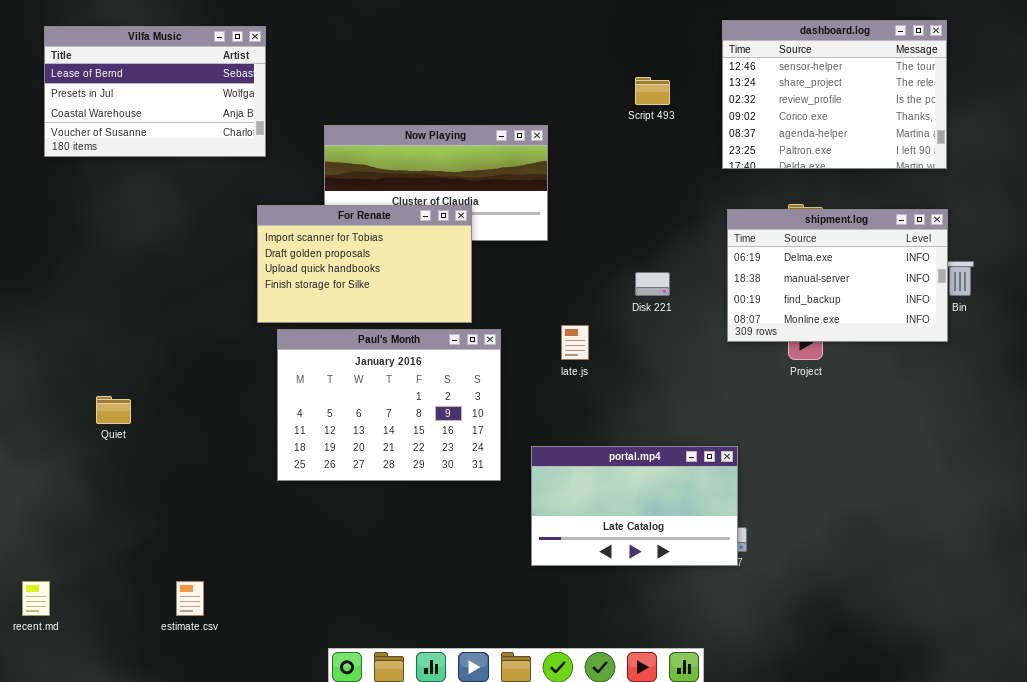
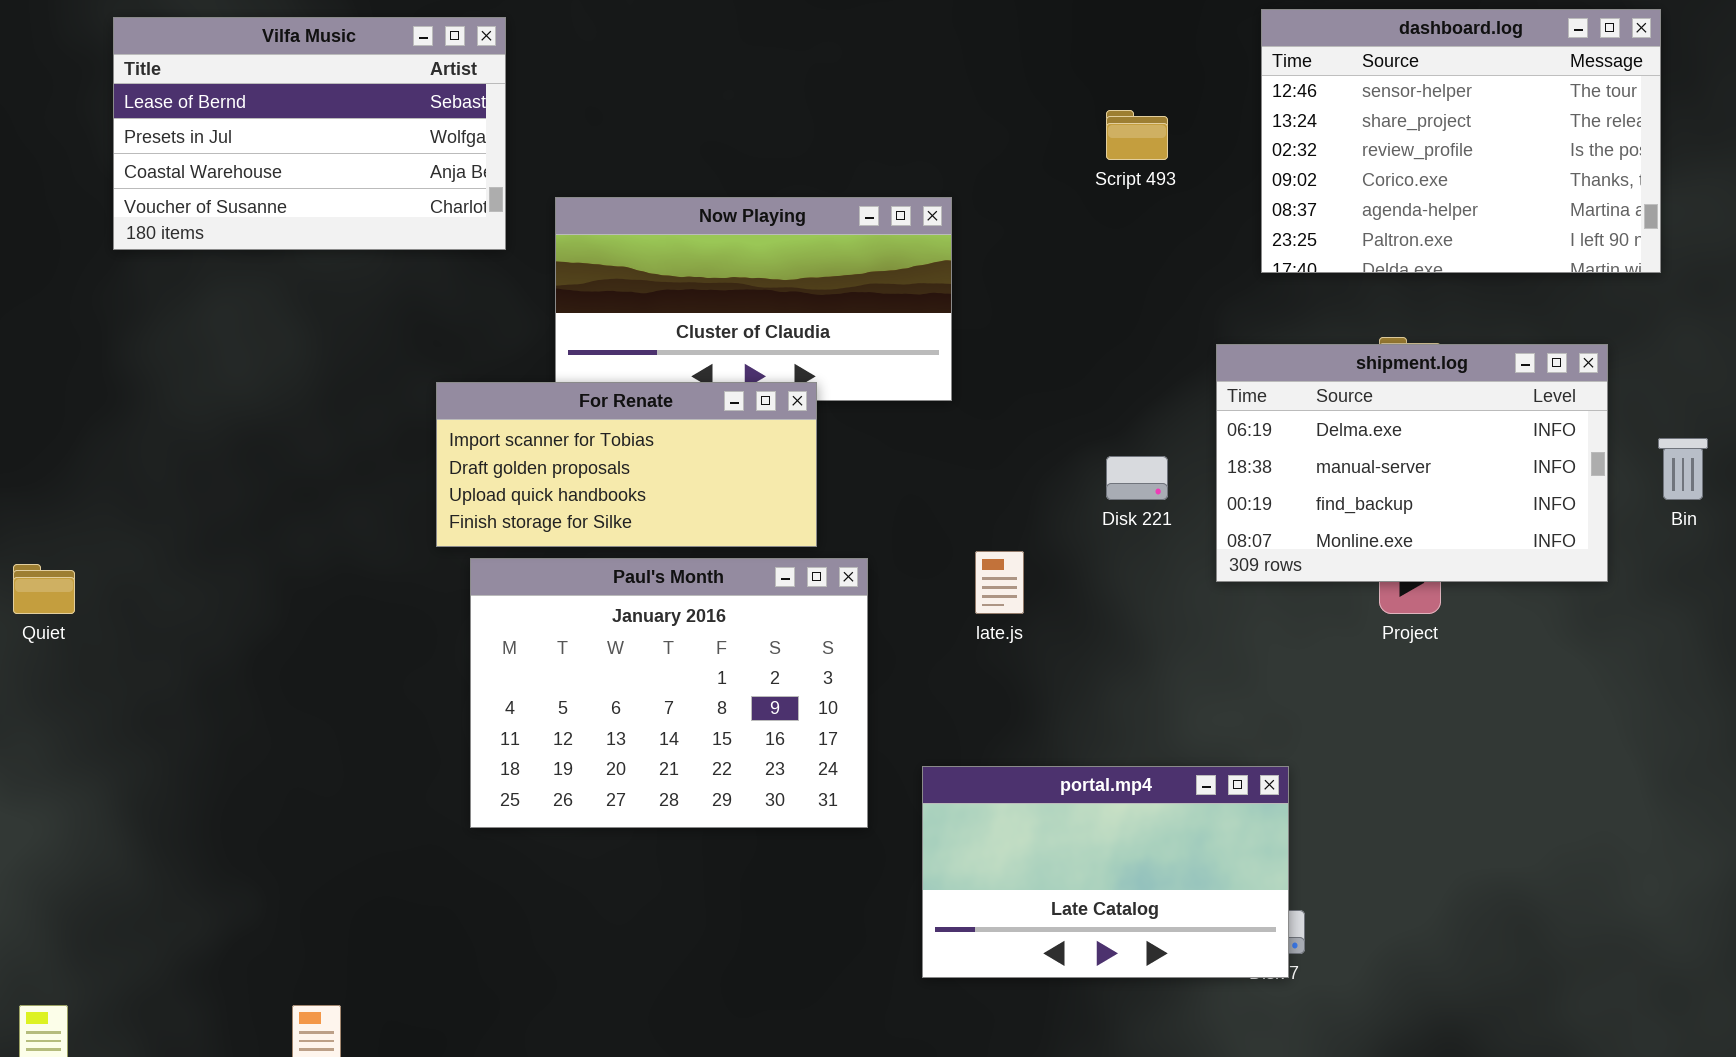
Vilfa Music: [44,26,266,157] -> [113,17,506,250], moved
For Renate: [257,205,472,323] -> [436,382,817,547], resized
shipment.log: [727,209,948,342] -> [1216,344,1608,582], moved
Quiet: [96,396,131,424] -> [13,564,75,614], moved

